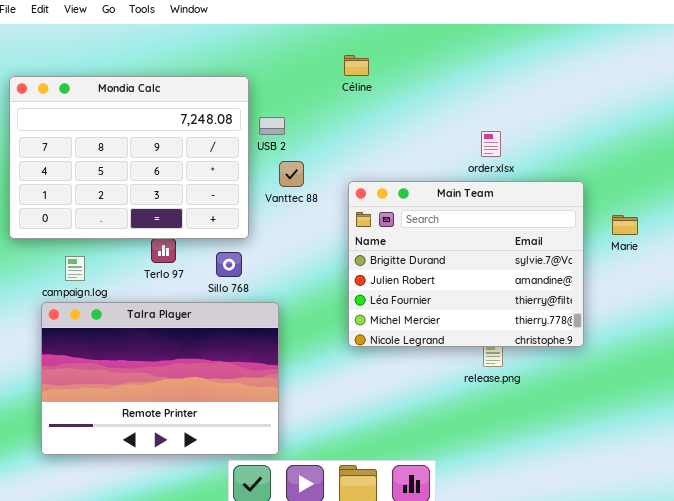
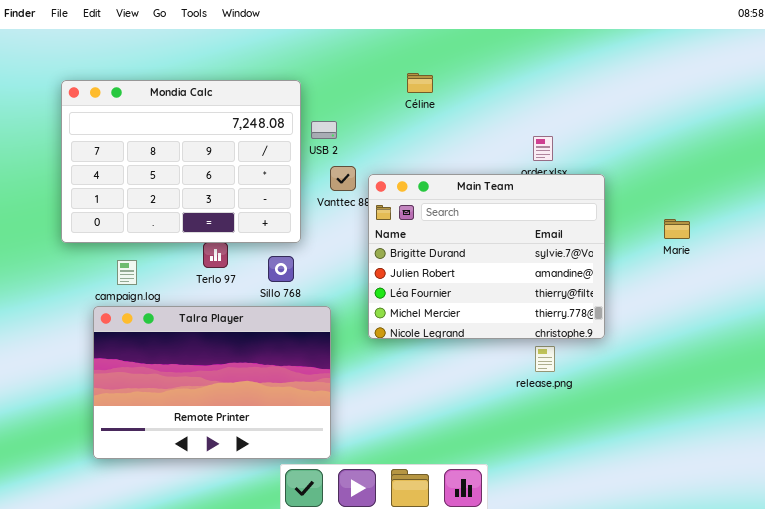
Céline: [344,55,369,76] -> [407,73,433,93], moved
Main Team: [348,181,584,347] -> [368,174,605,339], moved

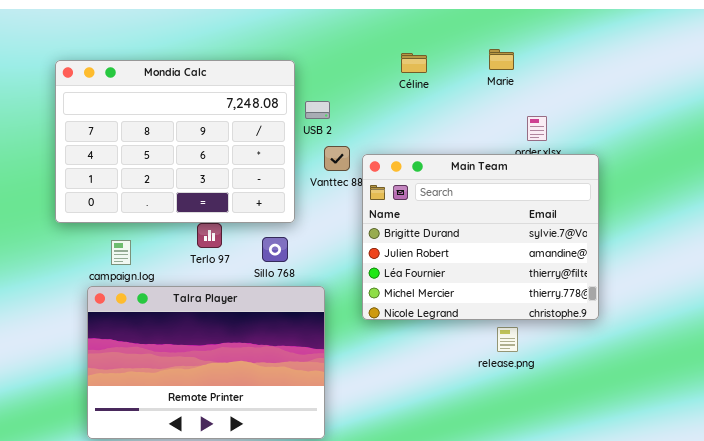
Marie: [664,219,690,239] -> [489,49,514,70], moved
release.png: [535,346,555,372] -> [497,327,518,352], moved

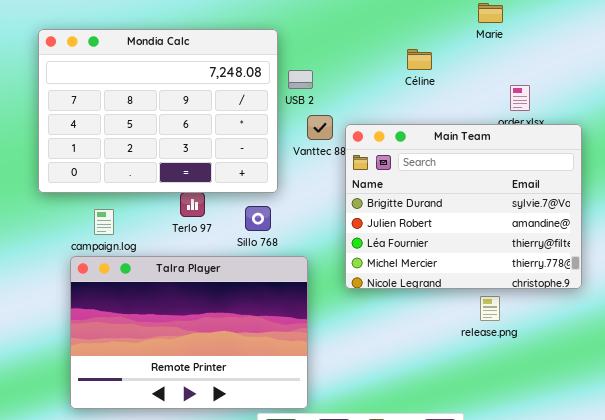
Marie: [489,49,514,70] -> [478,3,503,23], moved
Céline: [401,53,427,73] -> [407,49,432,70], moved

